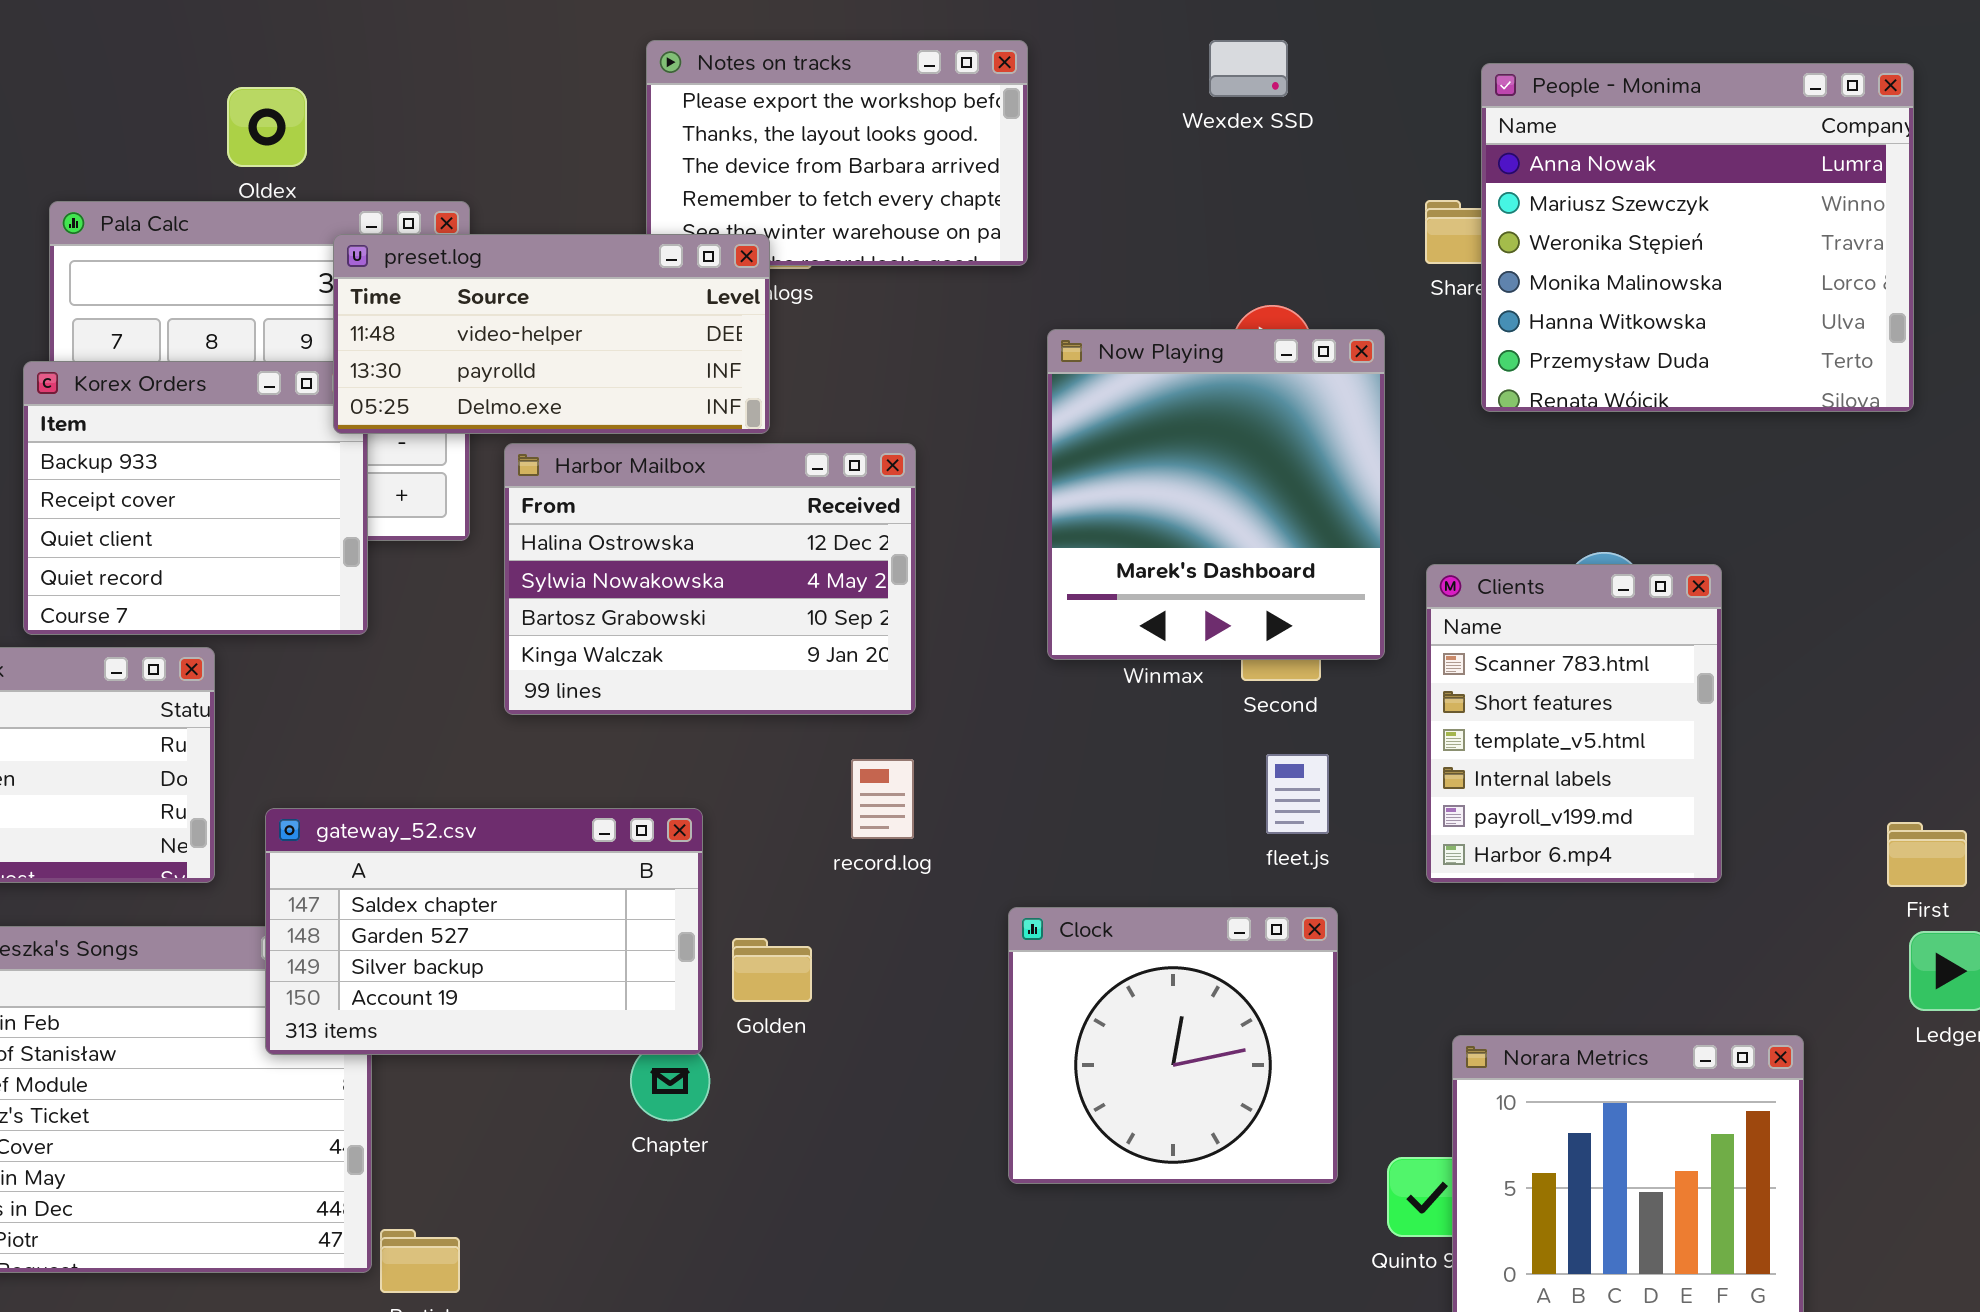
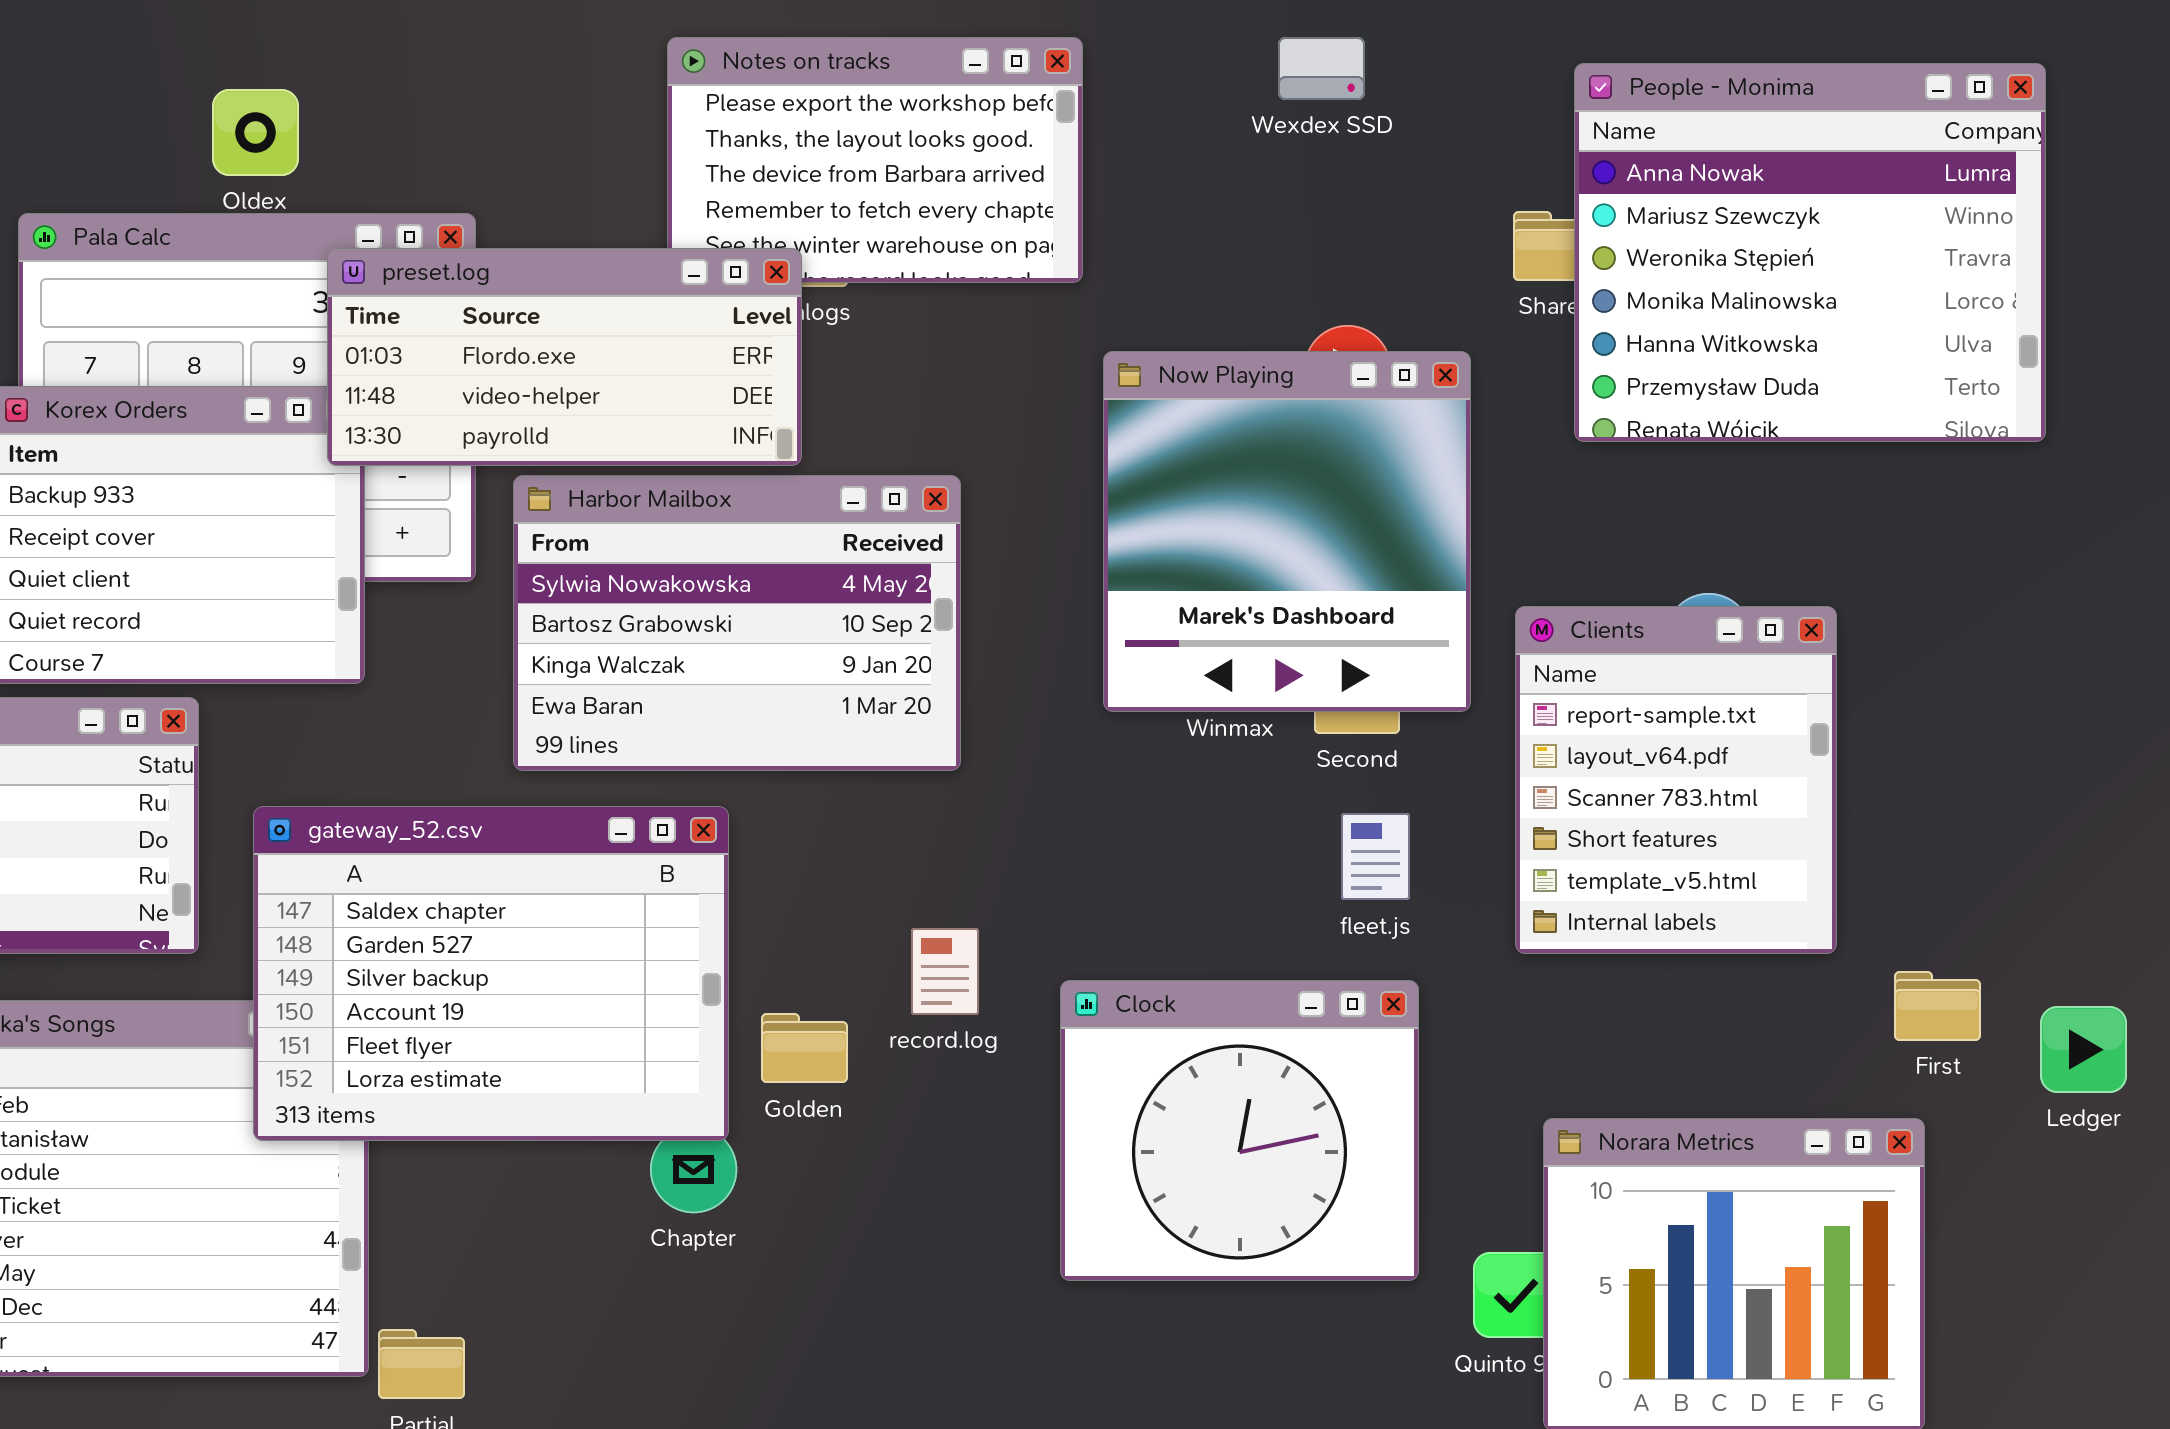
preset.log: [333,234,770,434] -> [327,248,802,466], scrolled up 1 row
Harbor Mailbox: [504,443,916,715] -> [513,475,961,771], scrolled down 1 row
Clients: [1426,564,1722,883] -> [1515,606,1837,954], scrolled up 2 rows
record.log: [851,759,914,839] -> [911,928,979,1015], moved
gateway_52.csv: [265,808,703,1055] -> [253,806,729,1141], resized
First: [1887,822,1967,887] -> [1894,971,1981,1041], moved

